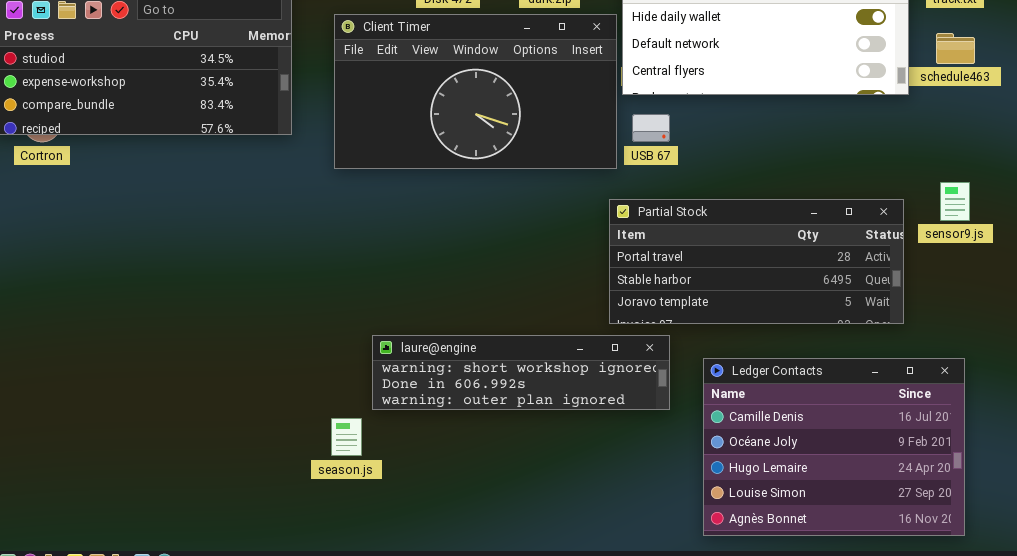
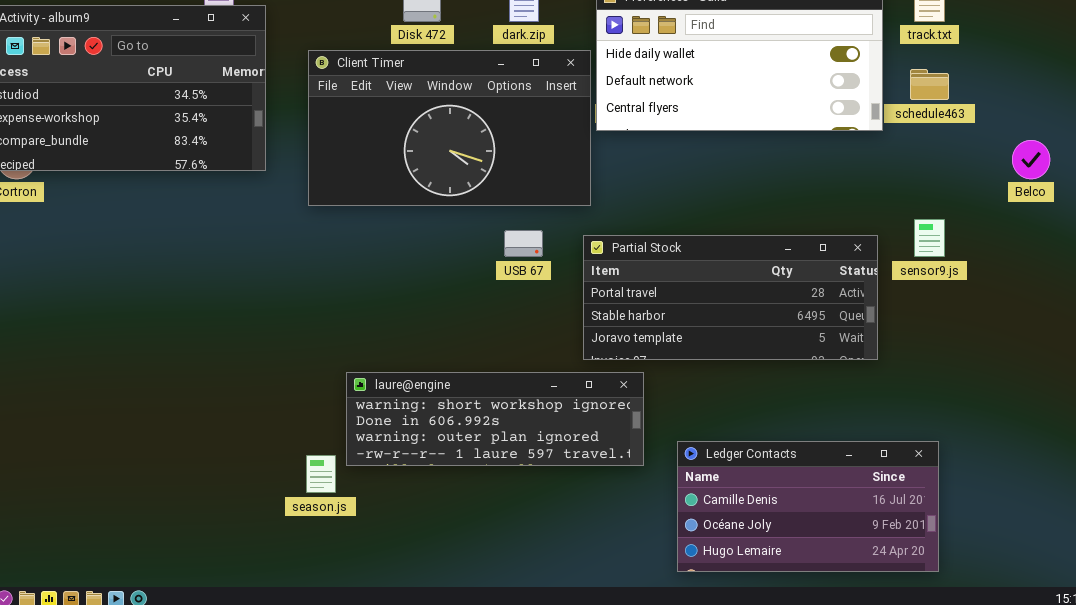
USB 67: [632,114,670,142] -> [504,230,543,257], moved
laure@engine: [372,335,670,410] -> [346,372,644,466], resized
Ledger Contacts: [703,358,965,536] -> [677,441,939,572], resized

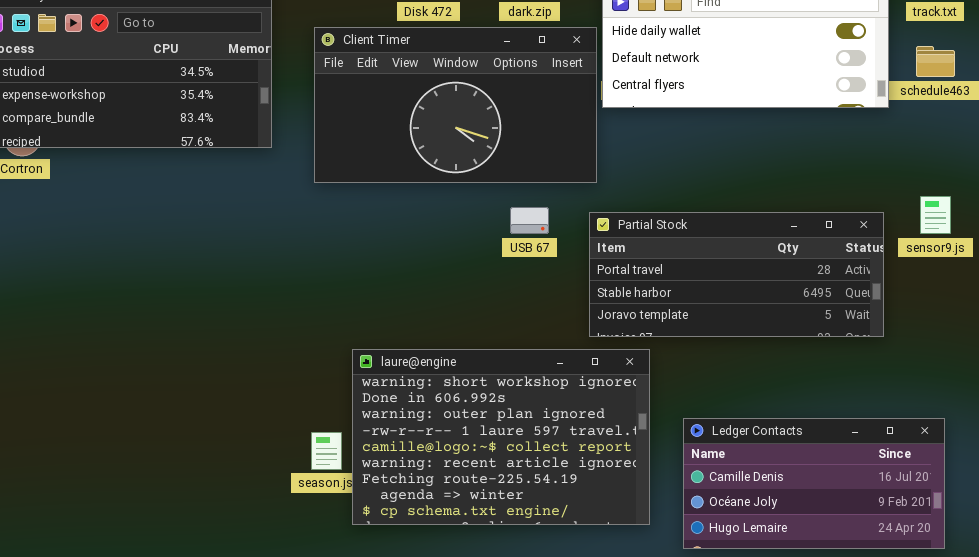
laure@engine: [346,372,644,466] -> [352,349,650,525], resized

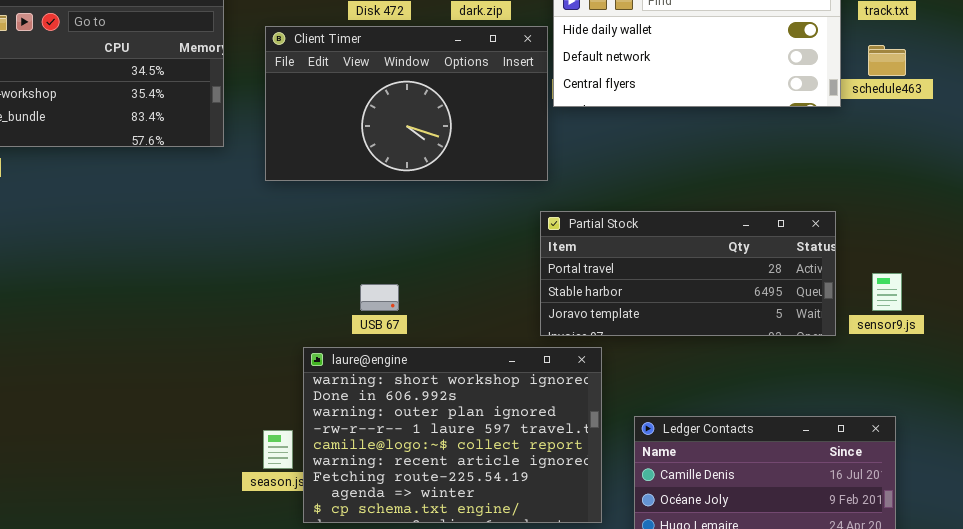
sensor9.js: [920,196,951,234] -> [872,273,902,311], moved
USB 67: [510,207,549,234] -> [360,284,399,311], moved

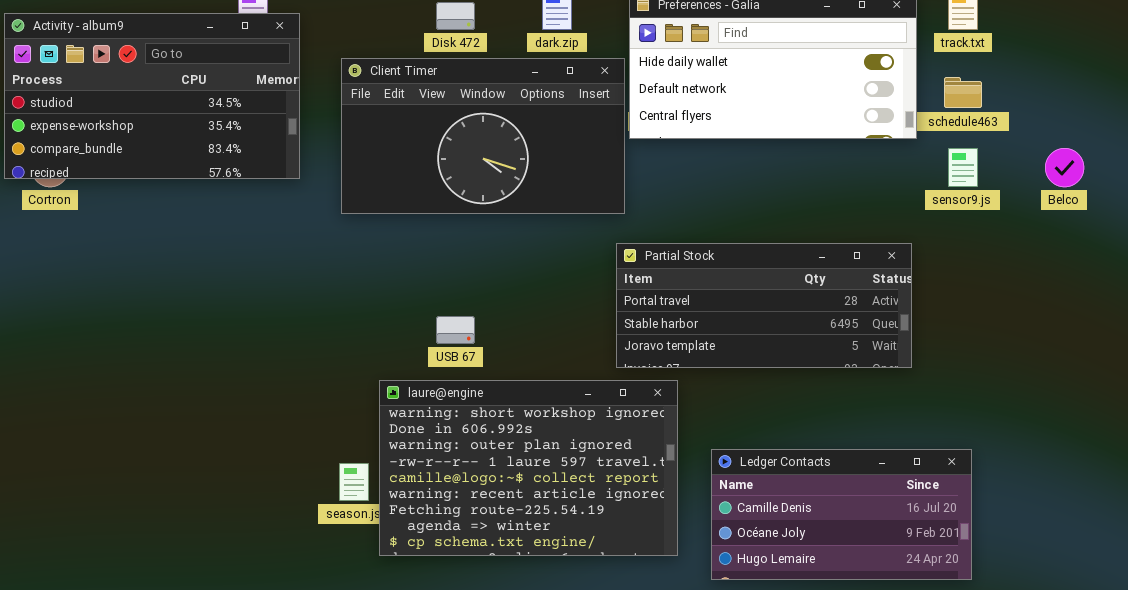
sensor9.js: [872,273,902,311] -> [948,148,978,187], moved

